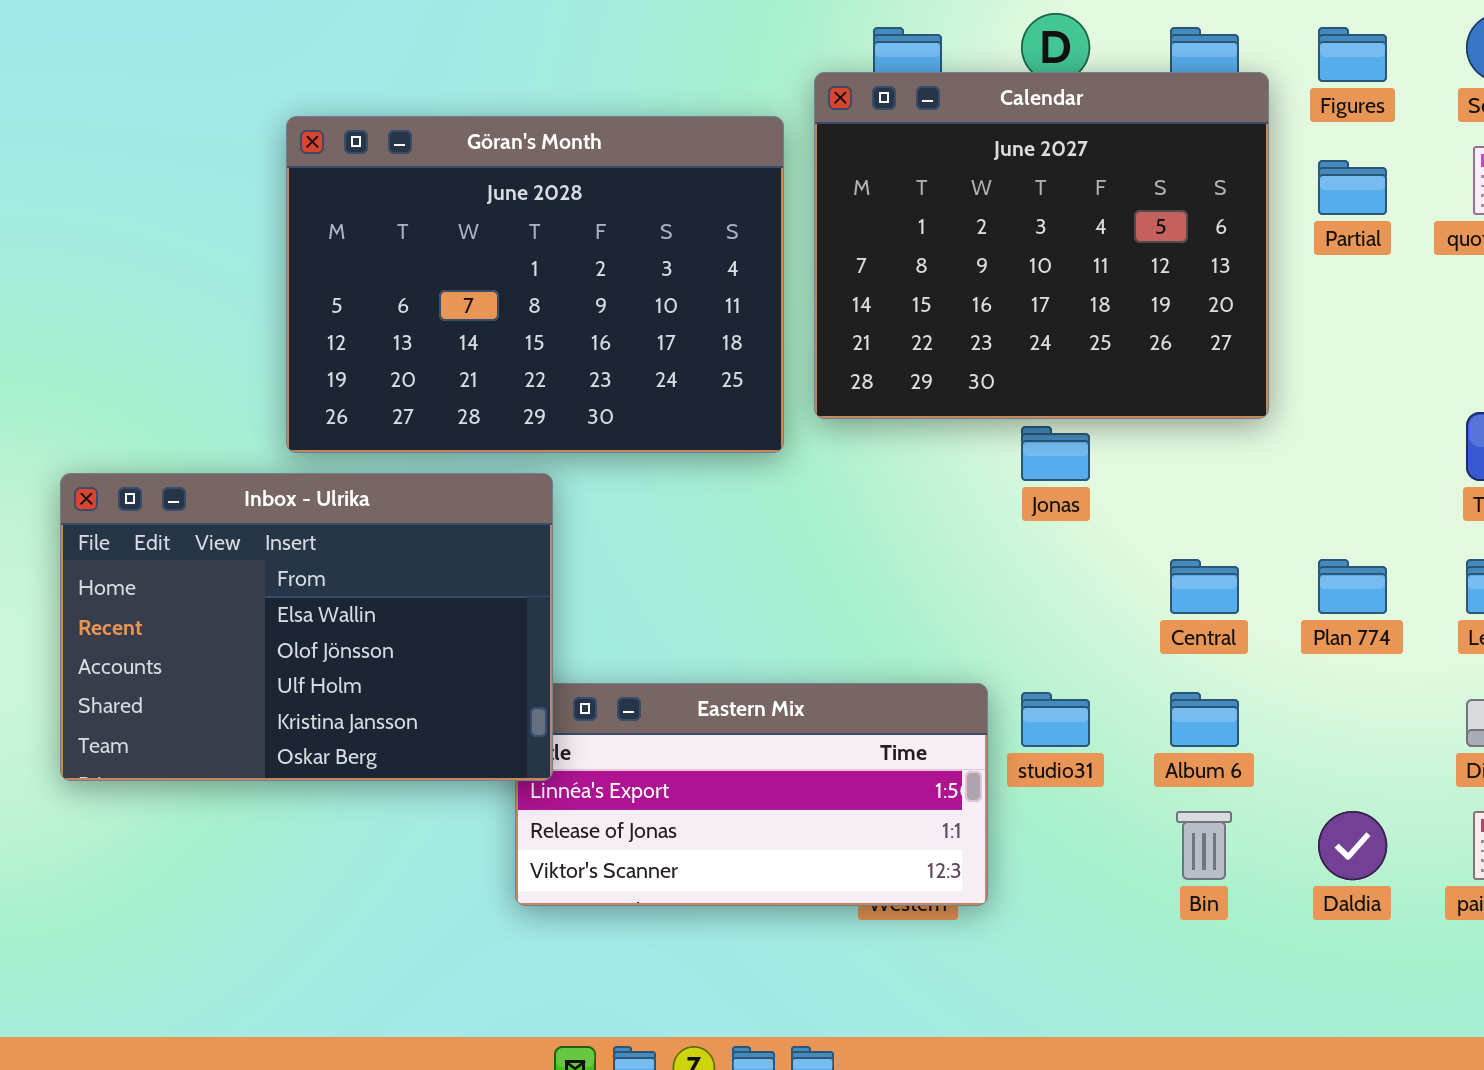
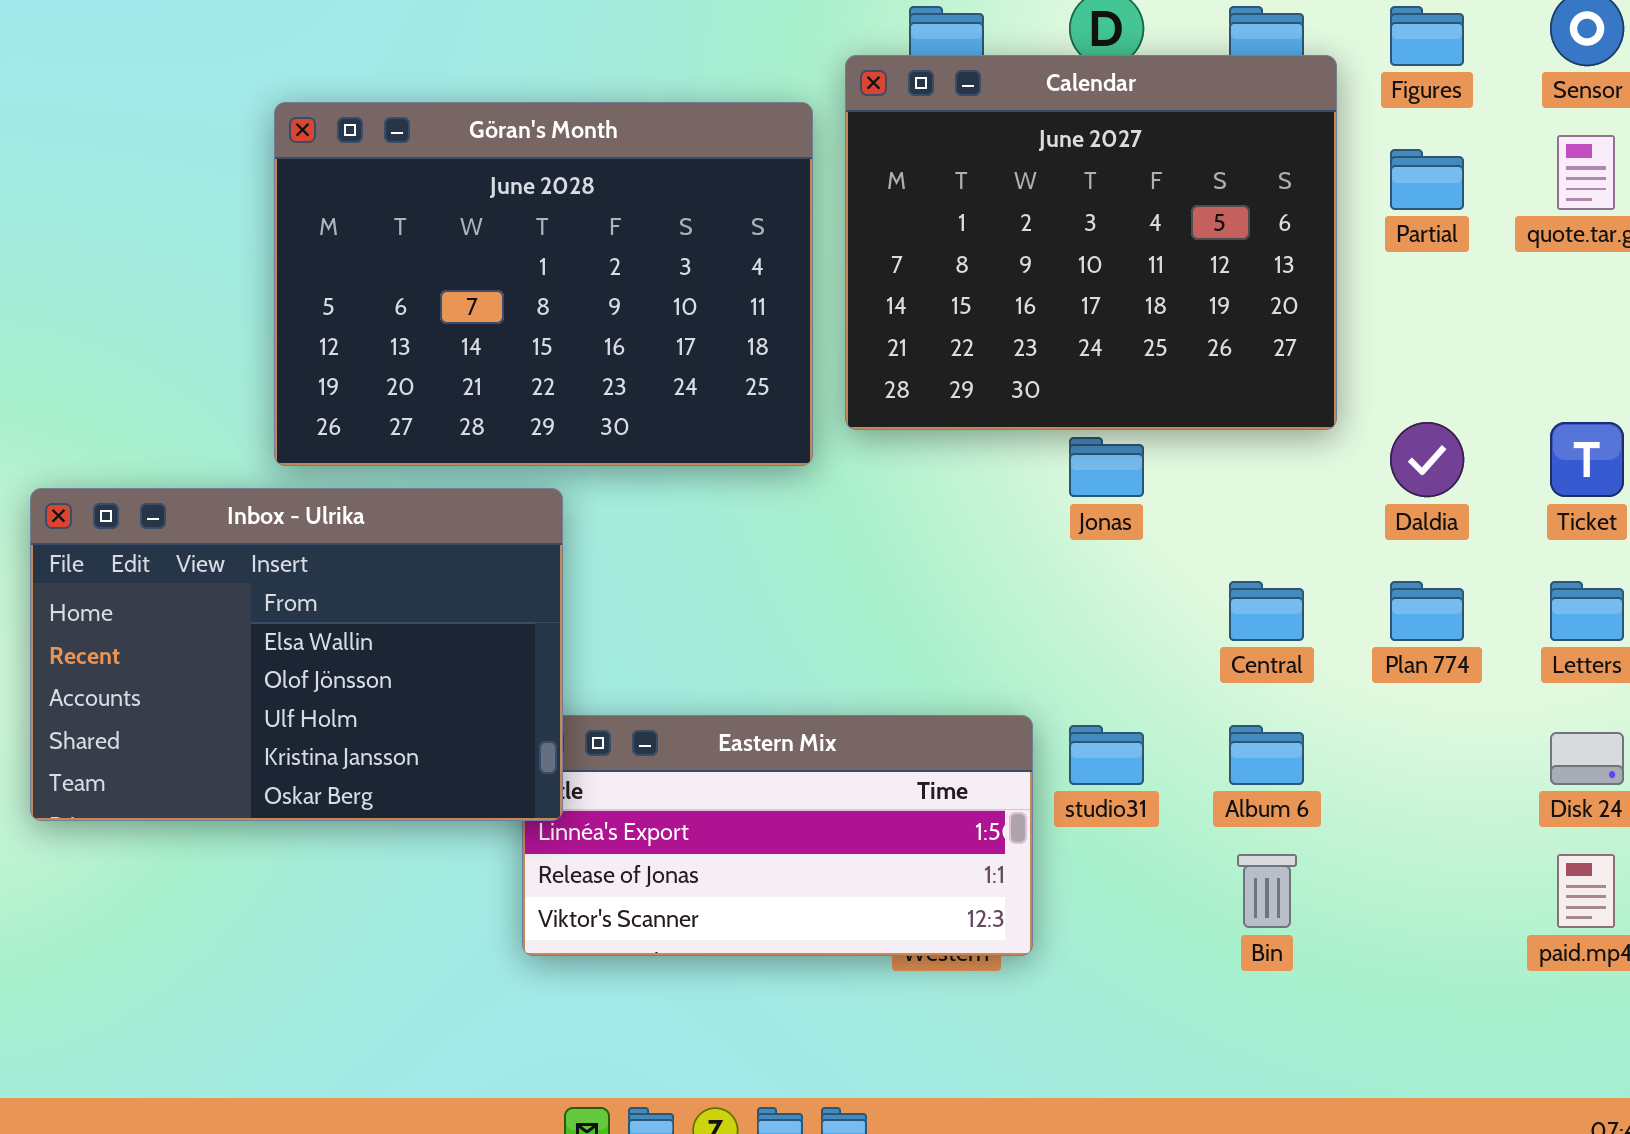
Daldia: [1318,811,1387,880] -> [1390,422,1464,497], moved

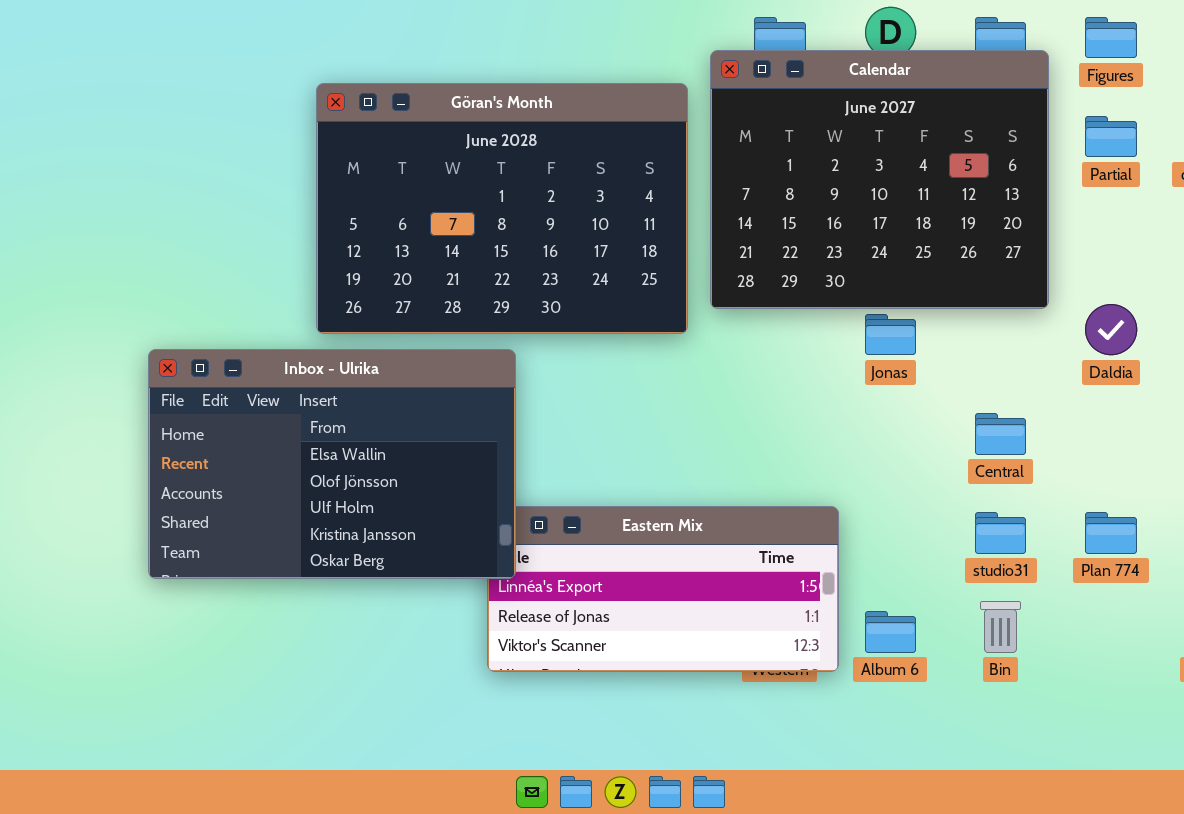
Plan 774: [1390,581,1464,641] -> [1085,512,1137,554], moved
studio31: [1069,725,1144,785] -> [975,512,1026,554], moved
Album 6: [1229,725,1304,785] -> [865,611,916,653], moved

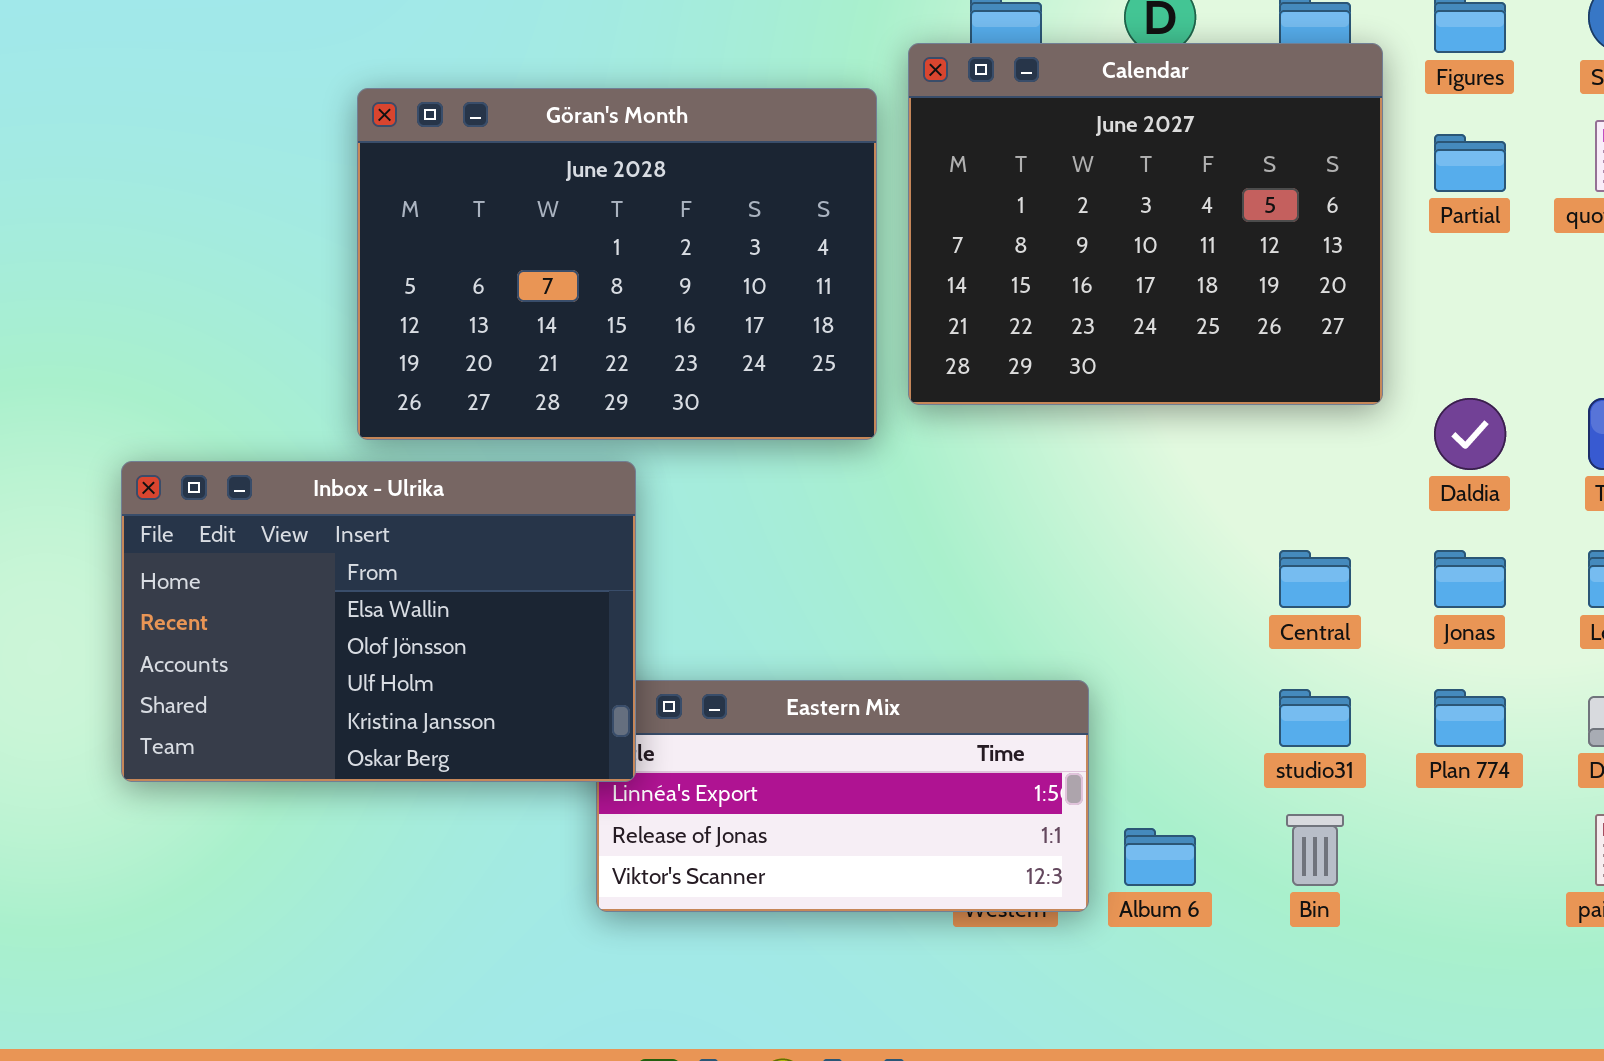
Jonas: [865,314,916,355] -> [1434,550,1506,608], moved

